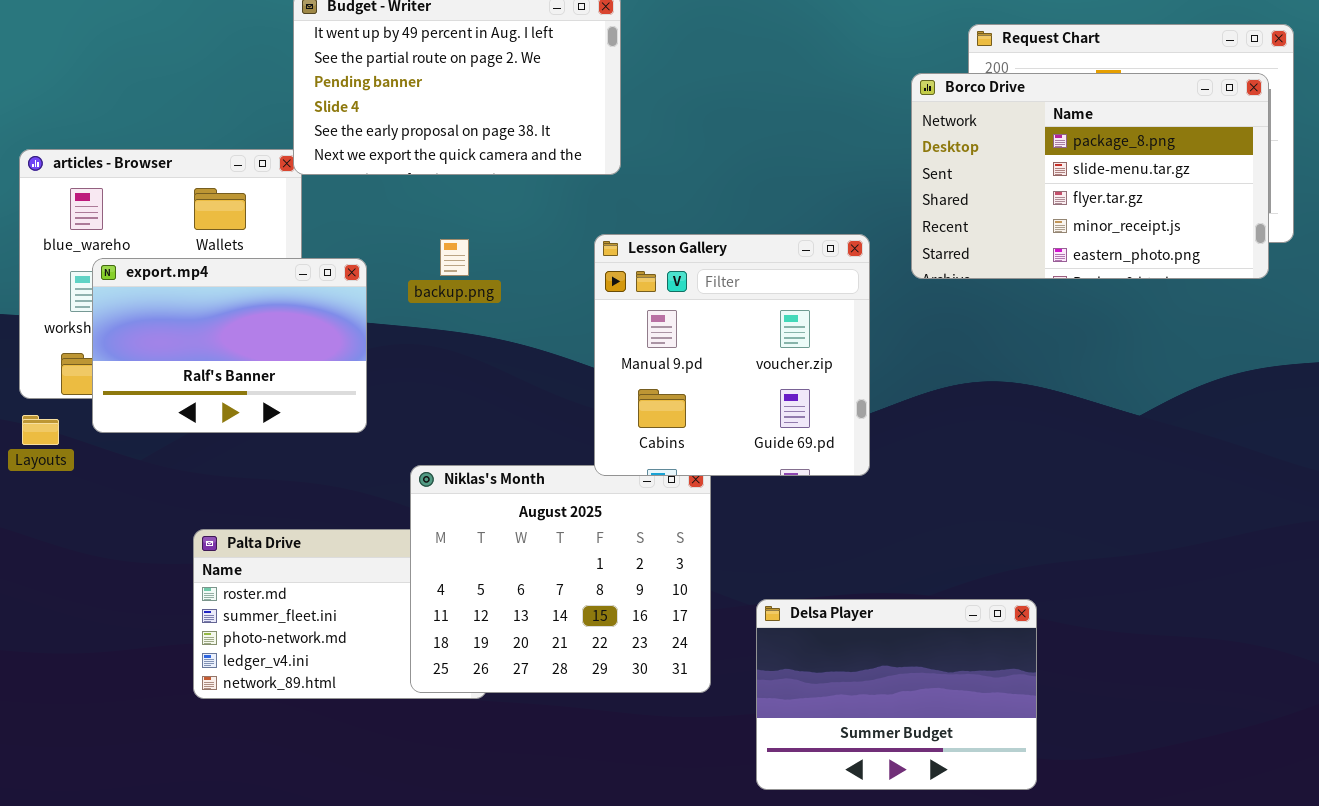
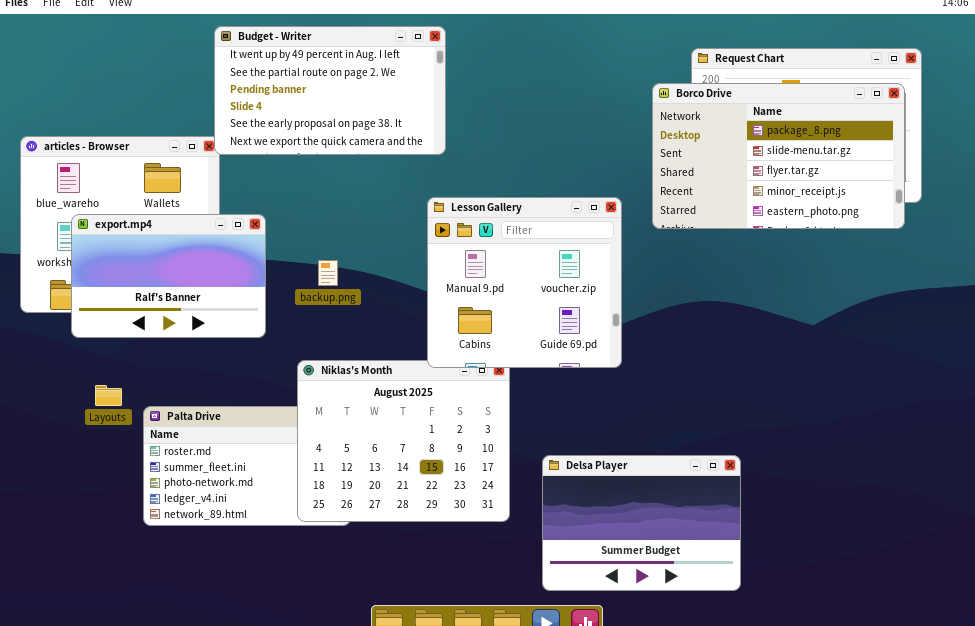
backup.png: [440,239,469,276] -> [318,260,338,286], moved
Layouts: [22,415,59,445] -> [95,385,122,406], moved

